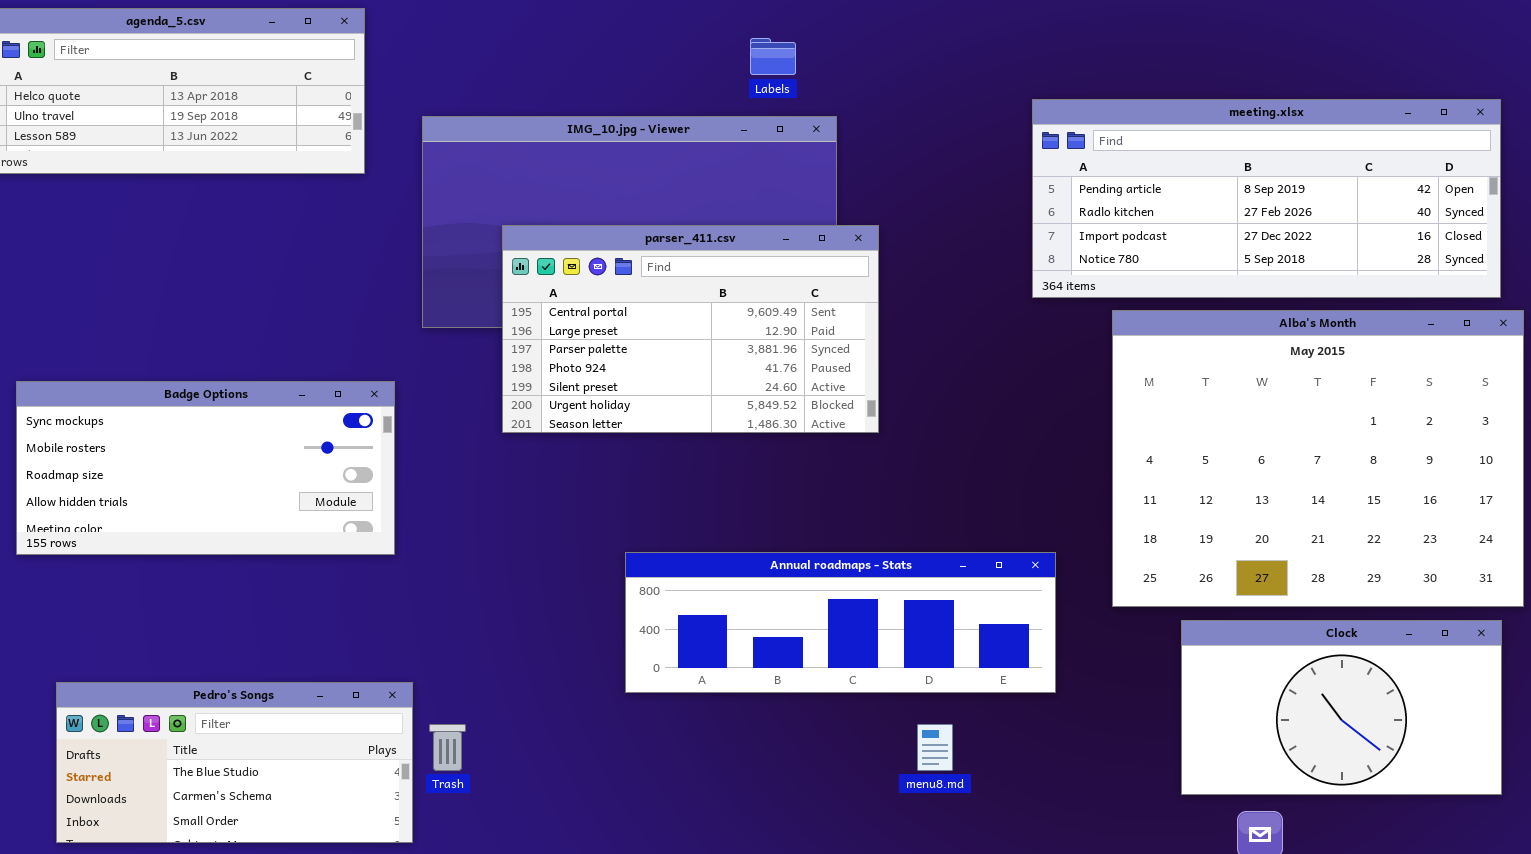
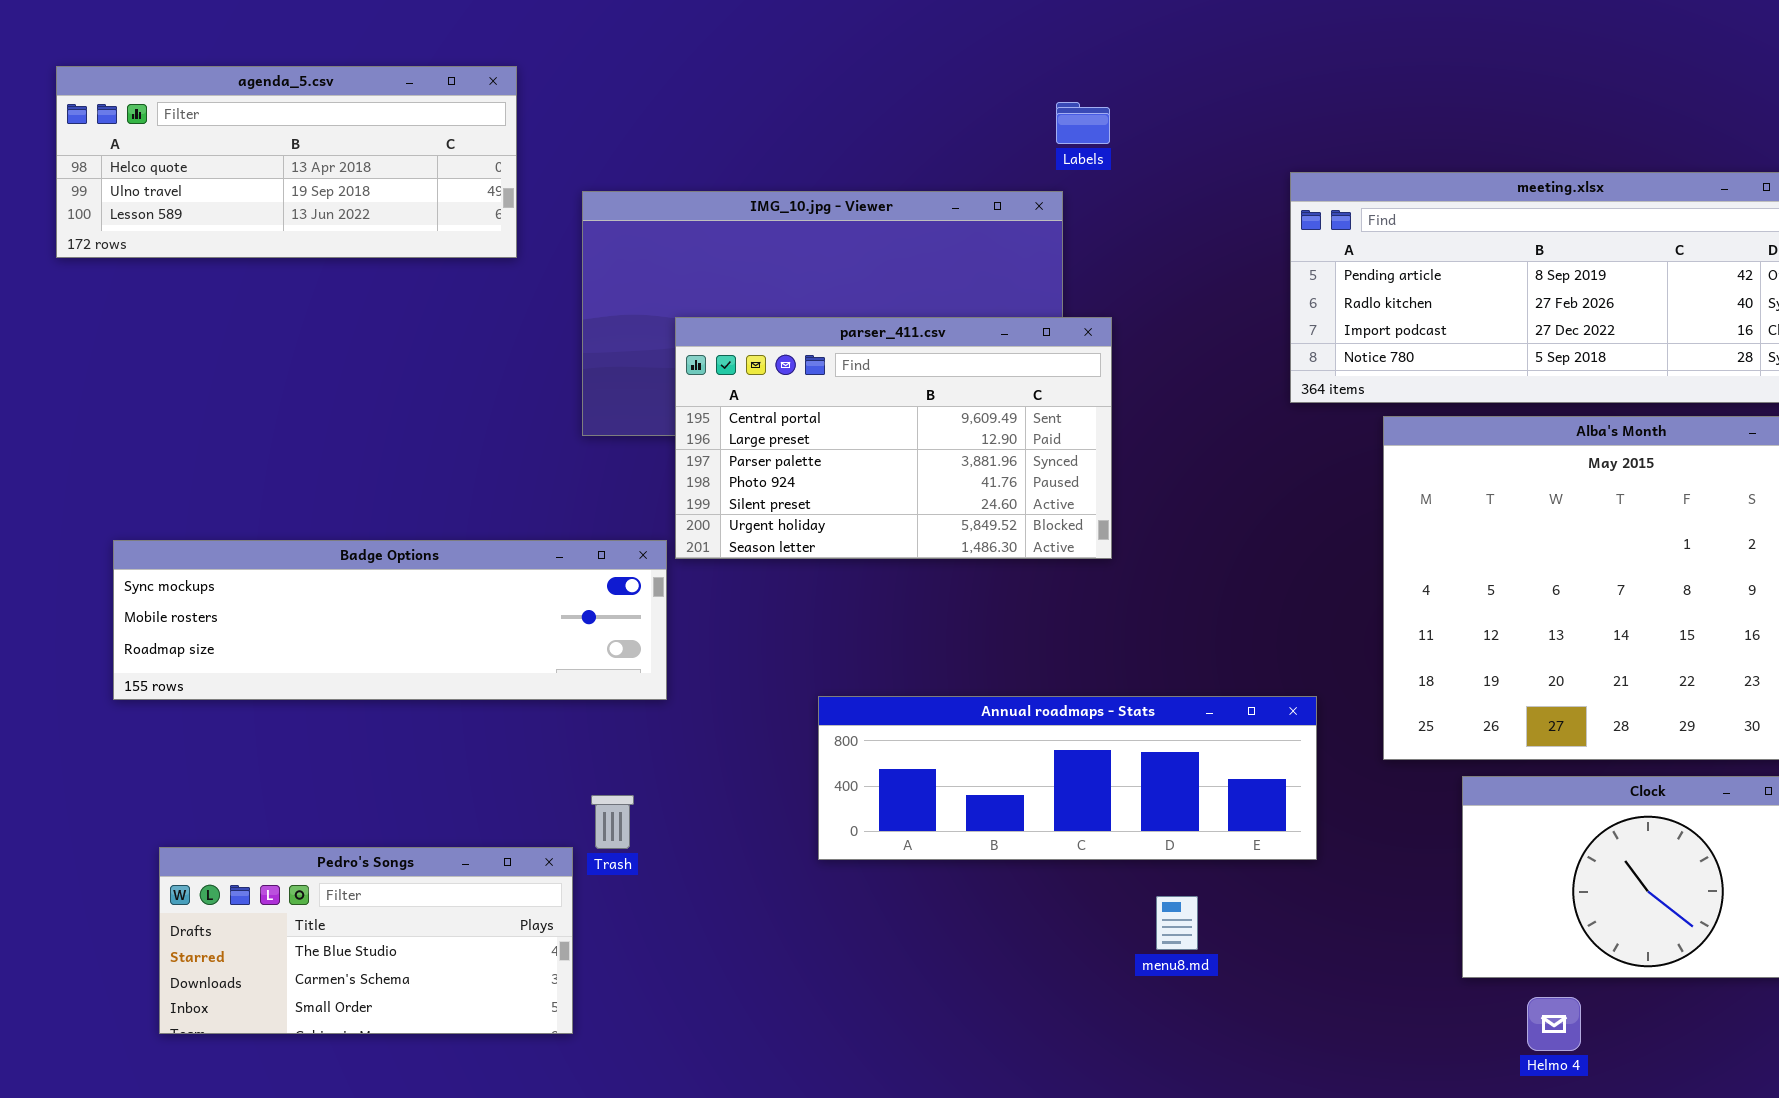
Labels: [750,38,796,75] -> [1056,102,1110,144], moved
Badge Options: [16,381,395,555] -> [113,540,667,700], resized
Trash: [429,724,466,771] -> [591,795,634,849], moved

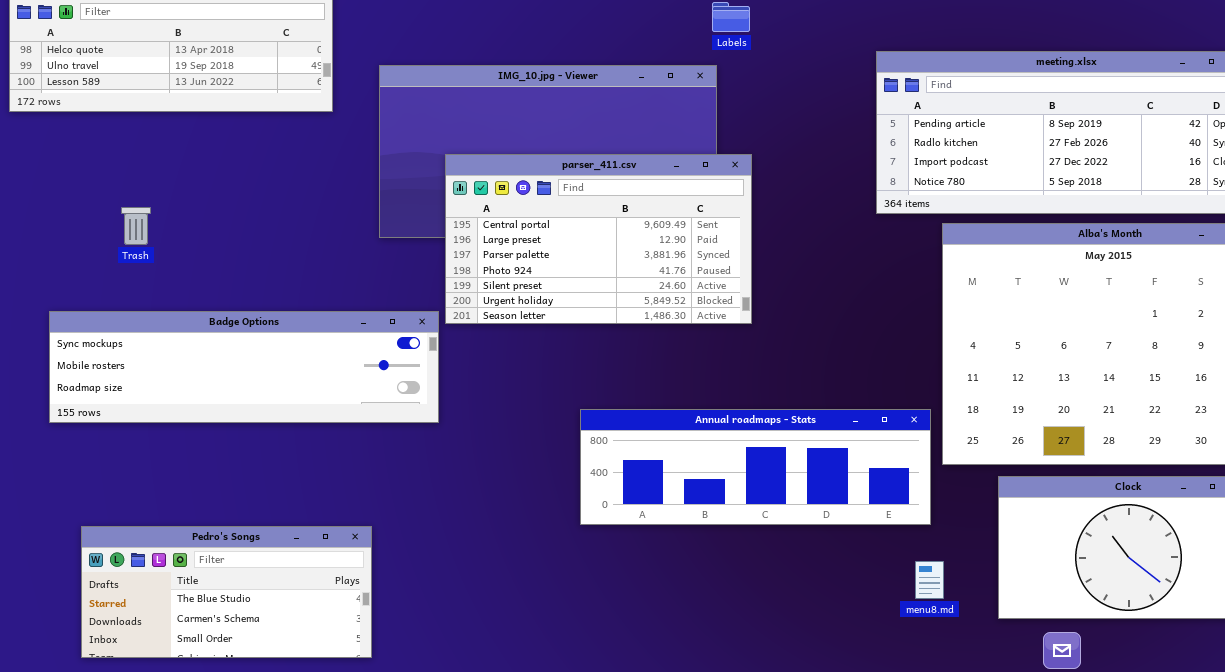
Annual roadmaps - Stats: [818,696,1317,860] -> [580,409,931,525], moved
Trash: [591,795,634,849] -> [121,207,151,245], moved
menu8.md: [1156,896,1198,950] -> [915,561,944,599], moved

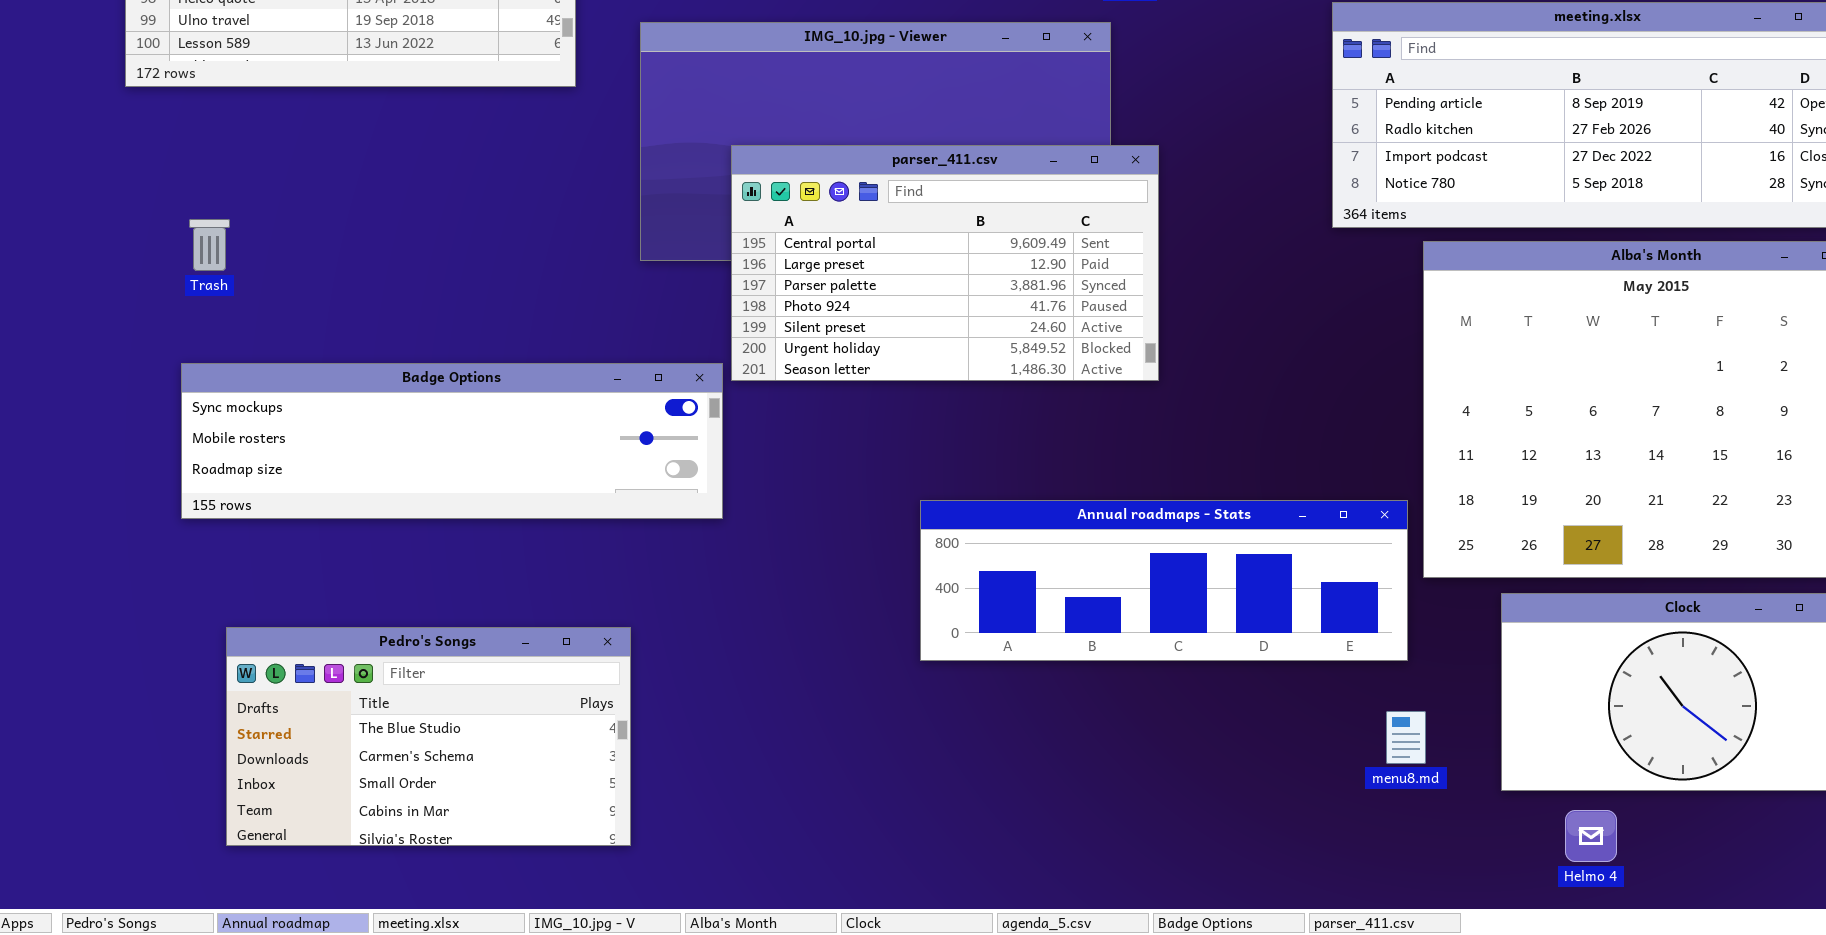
Trash: [121,207,151,245] -> [189,219,230,271], moved
Pedro's Songs: [81,526,372,658] -> [226,627,631,846], resized

